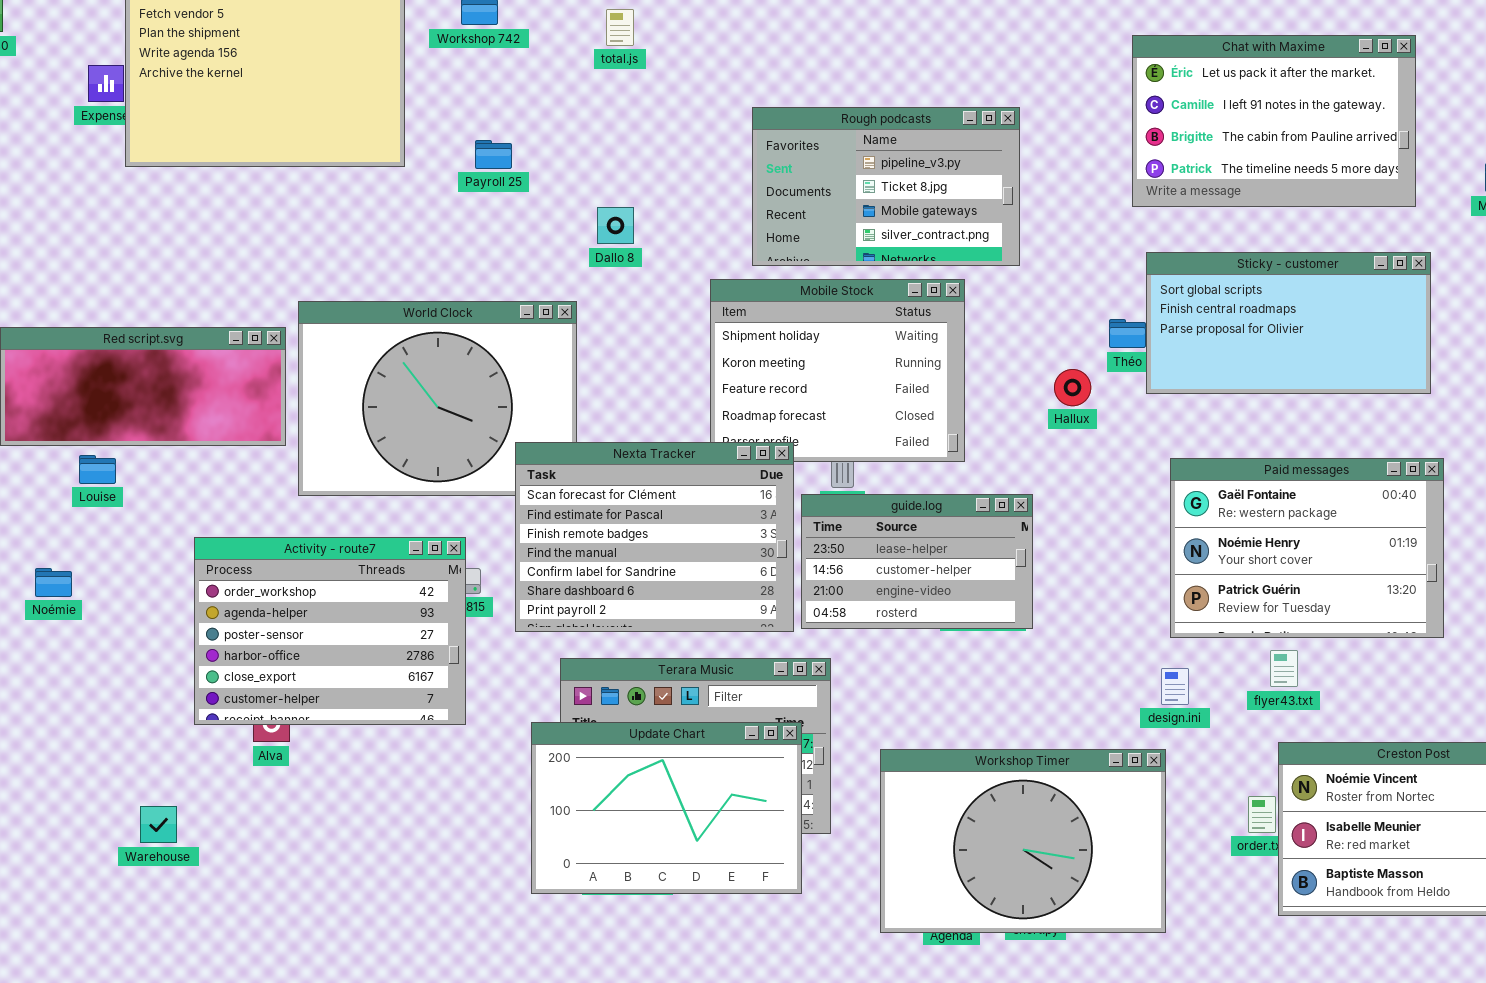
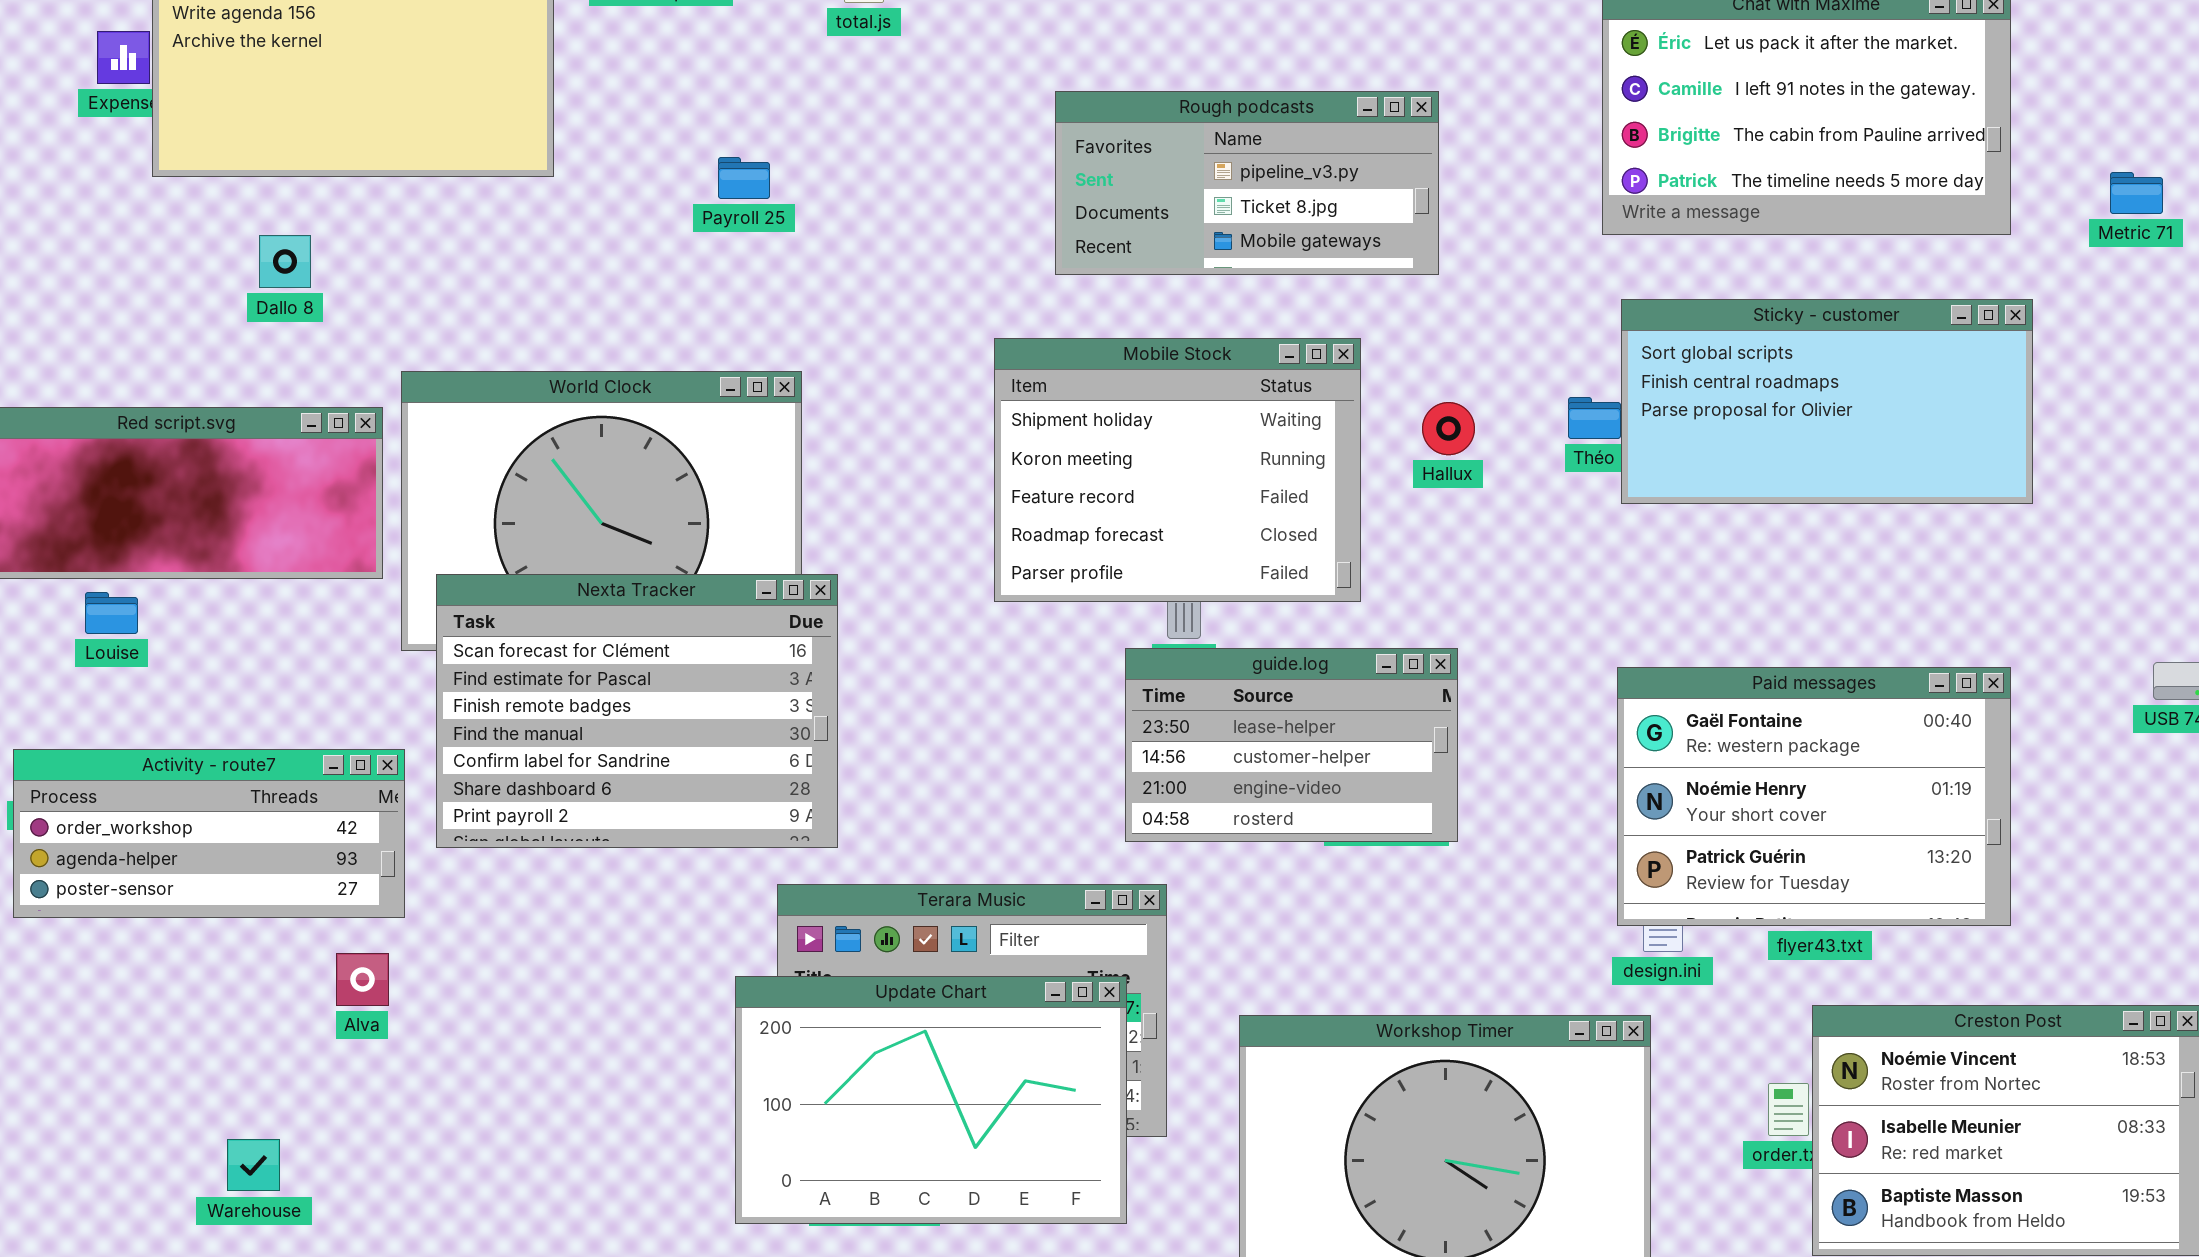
Rough podcasts: [752,107,1020,266] -> [1055,91,1439,275], resized
Payroll 25: [475,140,512,169] -> [718,157,770,199], moved
Dallo 8: [597,207,634,244] -> [259,235,311,288], moved
Hallux: [1054,369,1091,406] -> [1422,402,1475,455], moved
Nexta Tracker: [515,442,794,632] -> [436,574,838,848], moved
Paid messages: [1170,458,1444,638] -> [1617,667,2011,926], moved
Activity - route7: [194,537,466,725] -> [13,749,405,918], moved, resized
Warehouse: [140,806,177,843] -> [227,1139,280,1191], moved

